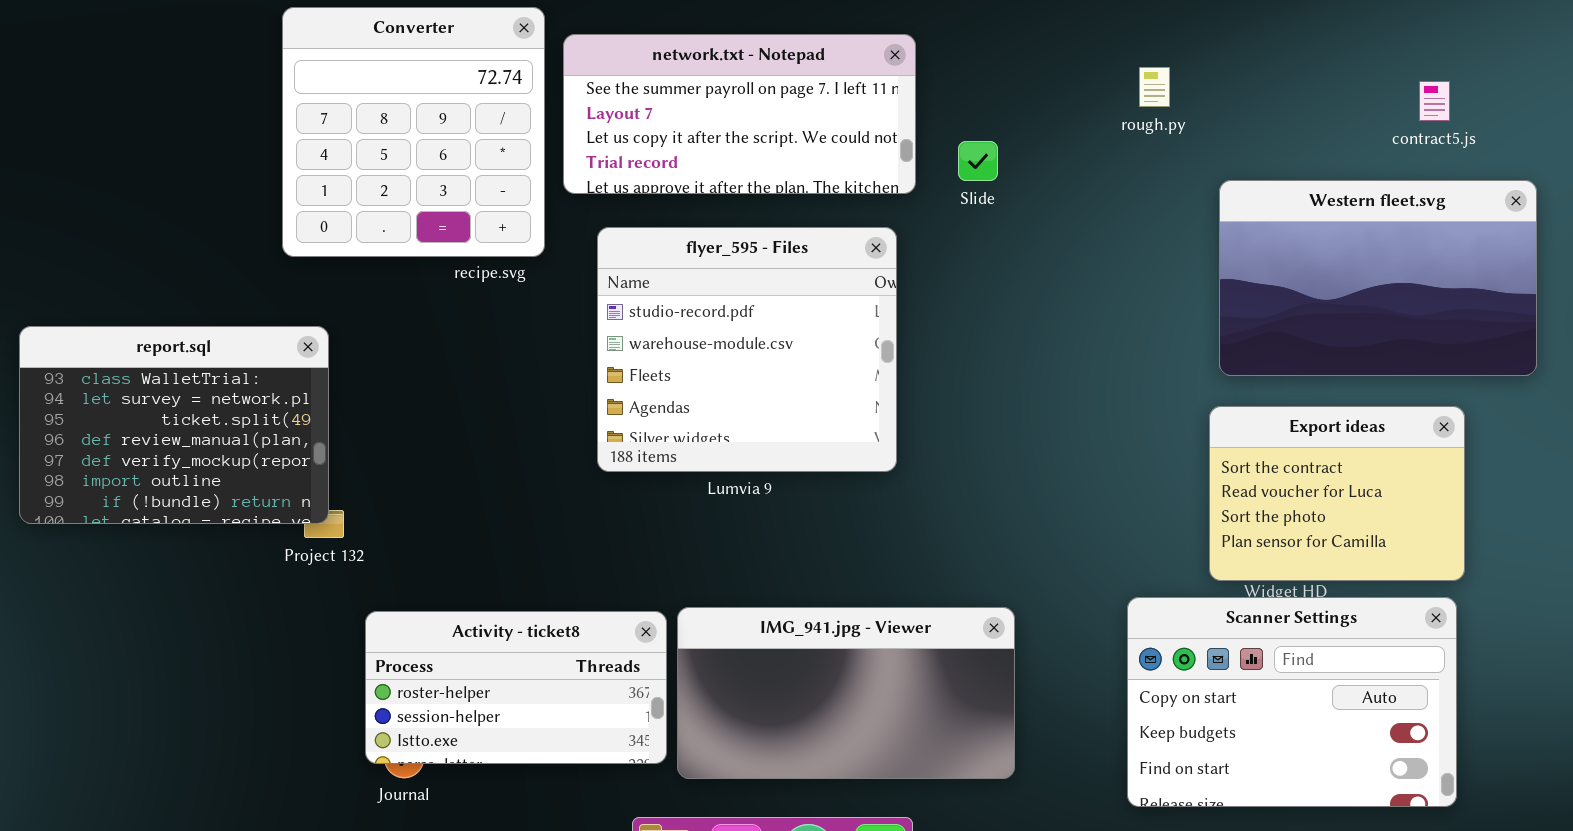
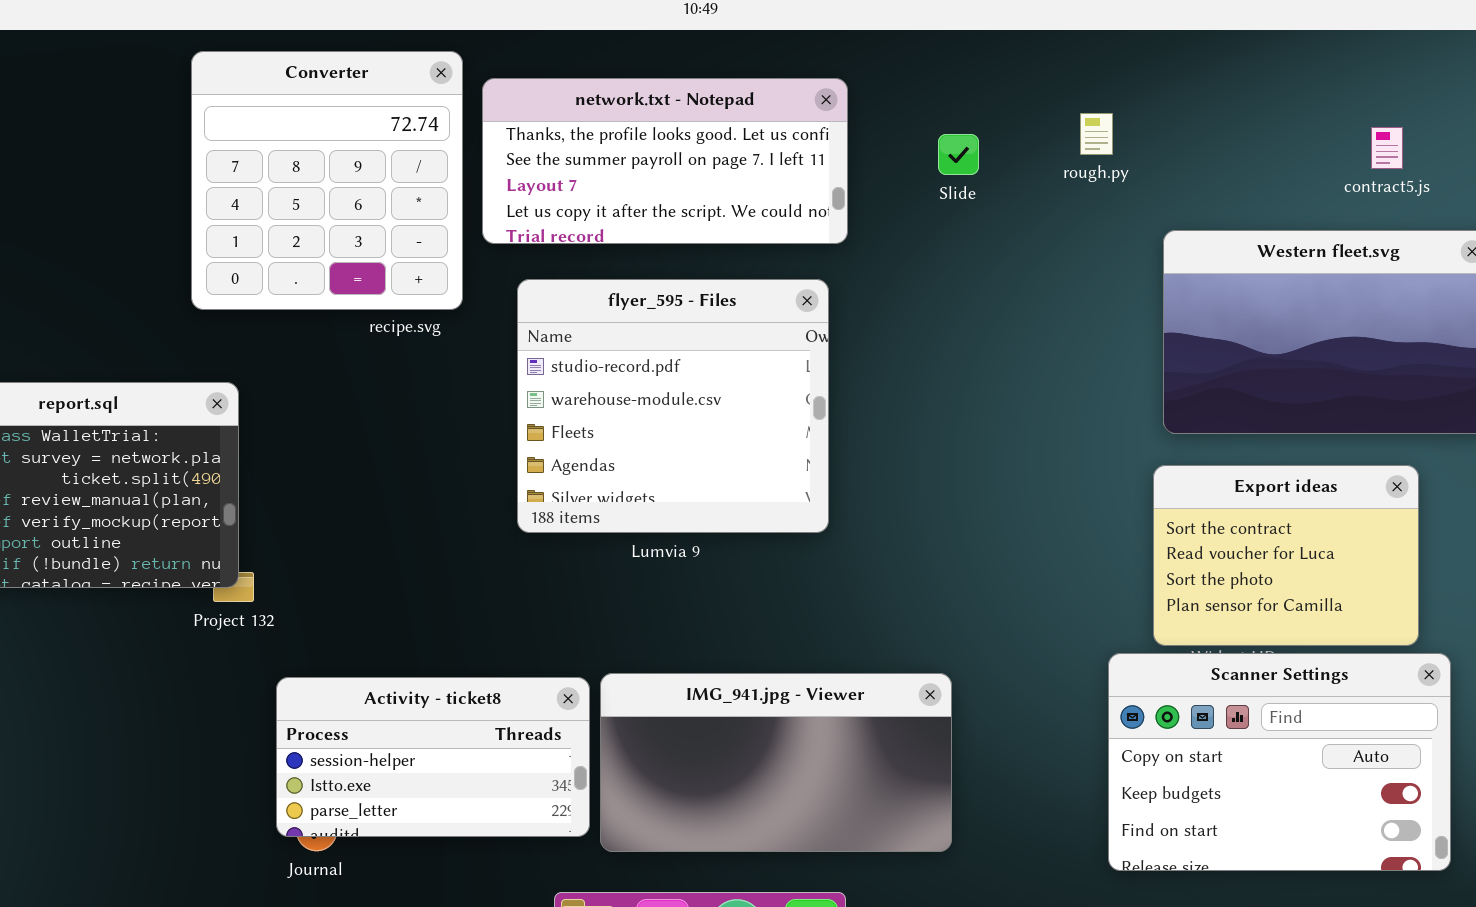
network.txt - Notepad: [563,34,916,194] -> [482,78,848,244], scrolled up 1 row
Slide: [958,141,998,181] -> [938,134,979,175], moved
Scanner Settings: [1127,597,1457,807] -> [1108,653,1451,871], moved
Activity - ticket8: [365,611,667,764] -> [276,677,590,837], scrolled down 1 row

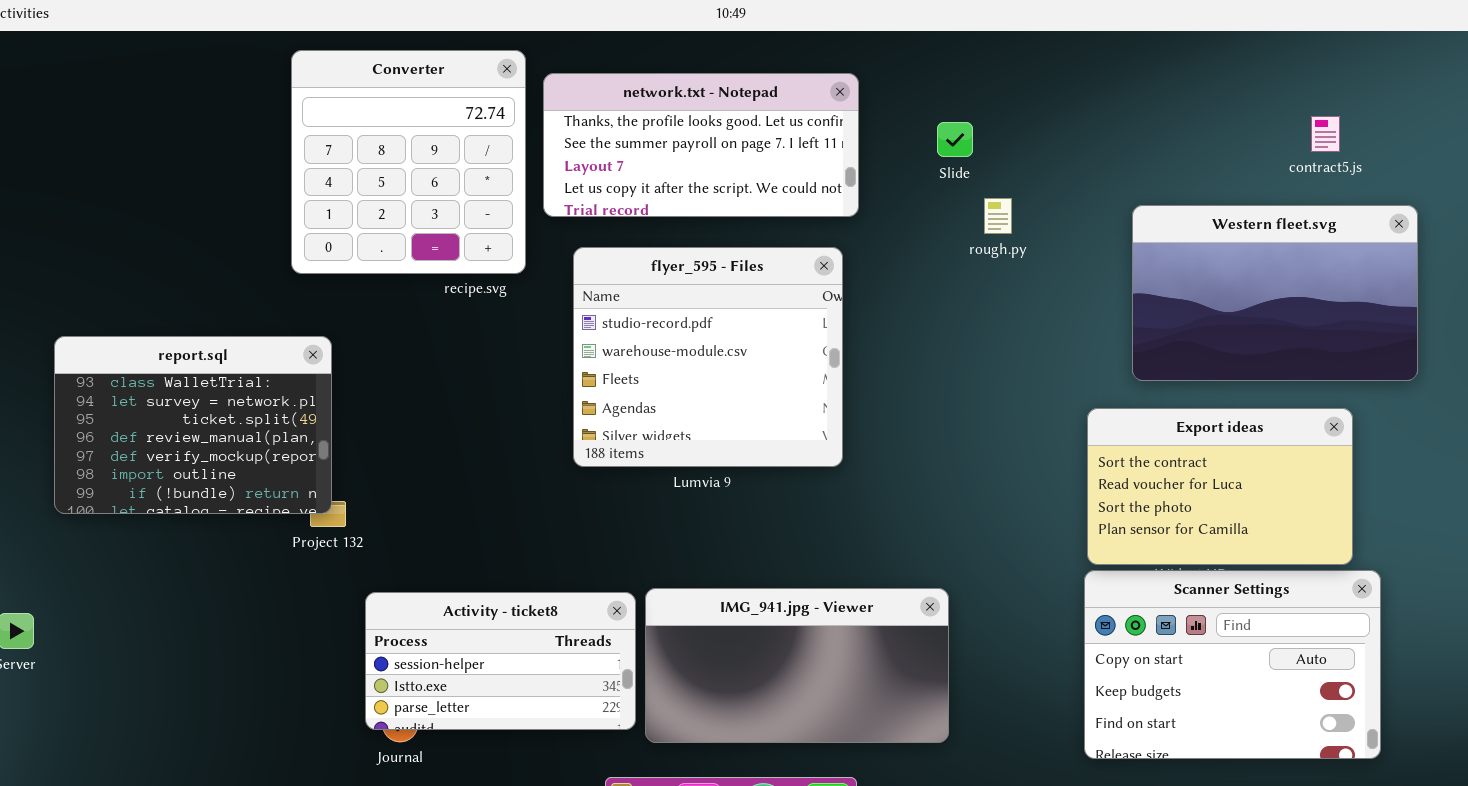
rough.py: [1080,113,1113,155] -> [984,198,1012,234], moved
Export ideas: [1153,465,1419,646] -> [1087,408,1353,565], resized

